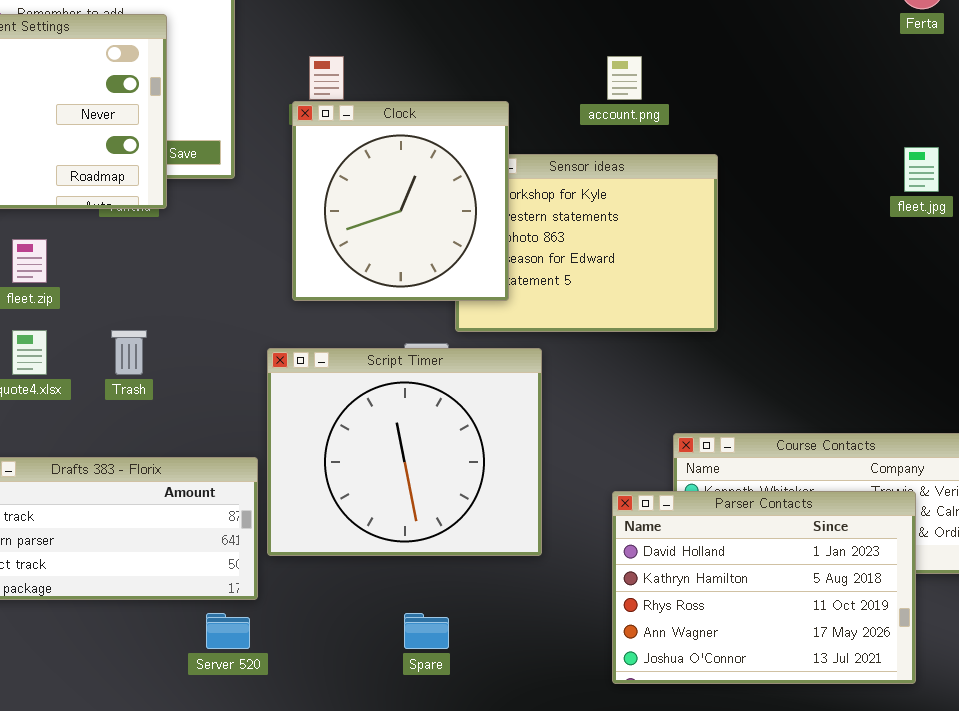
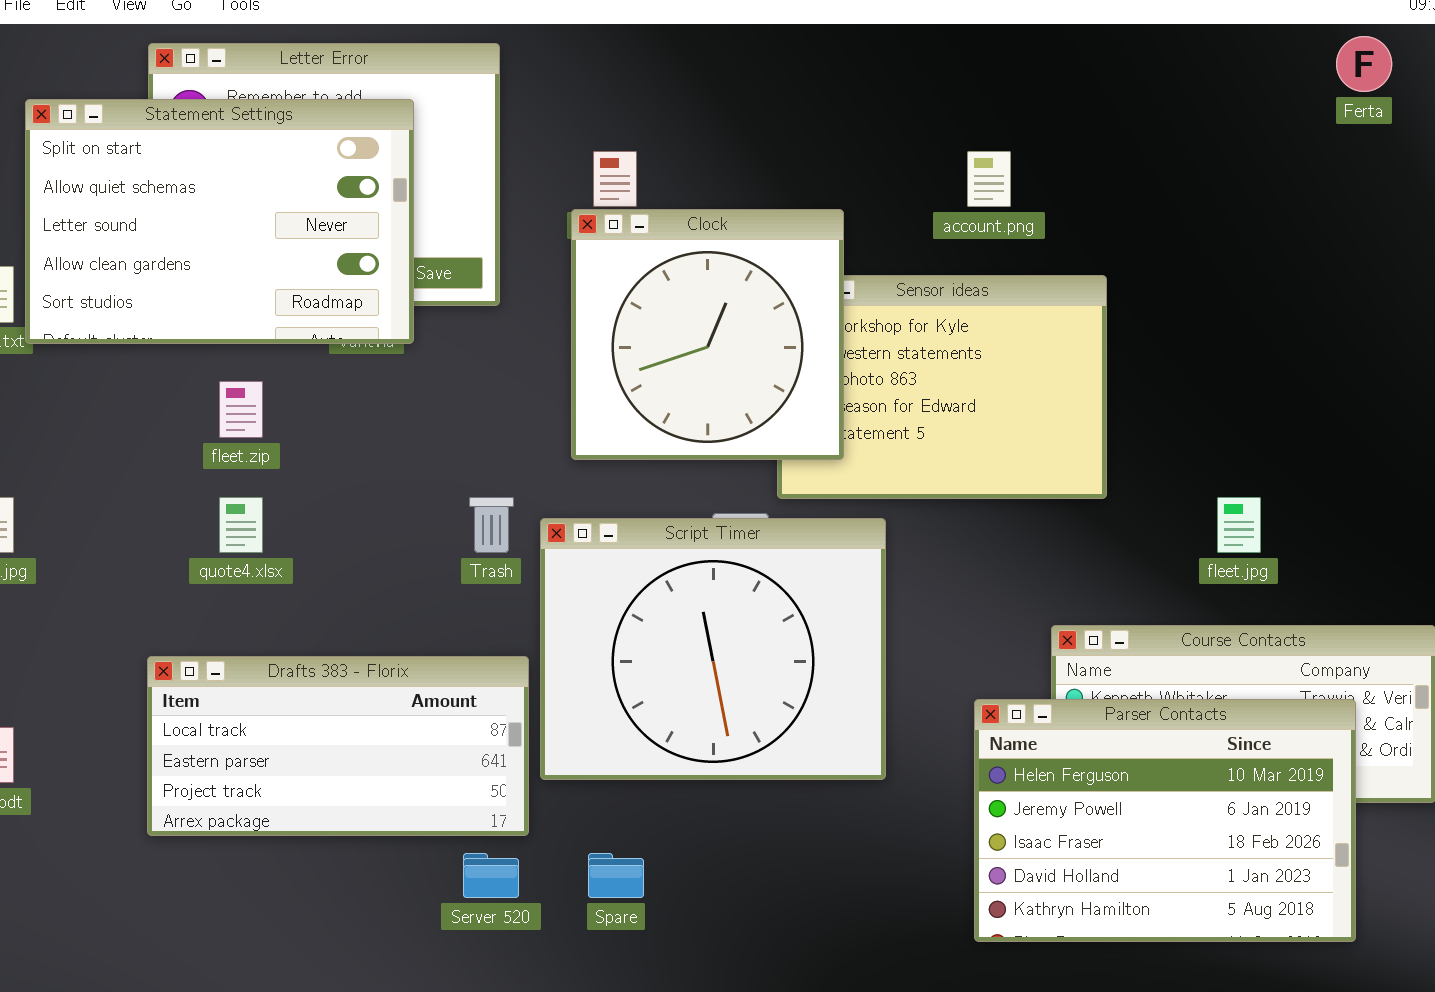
fleet.jpg: [904,147,939,192] -> [1217,497,1261,553], moved
Trash: [111,330,147,375] -> [469,497,514,553], moved
Parser Contacts: [612,491,916,684] -> [974,699,1356,942], scrolled up 3 rows
Spare: [404,613,449,649] -> [588,853,644,898], moved

